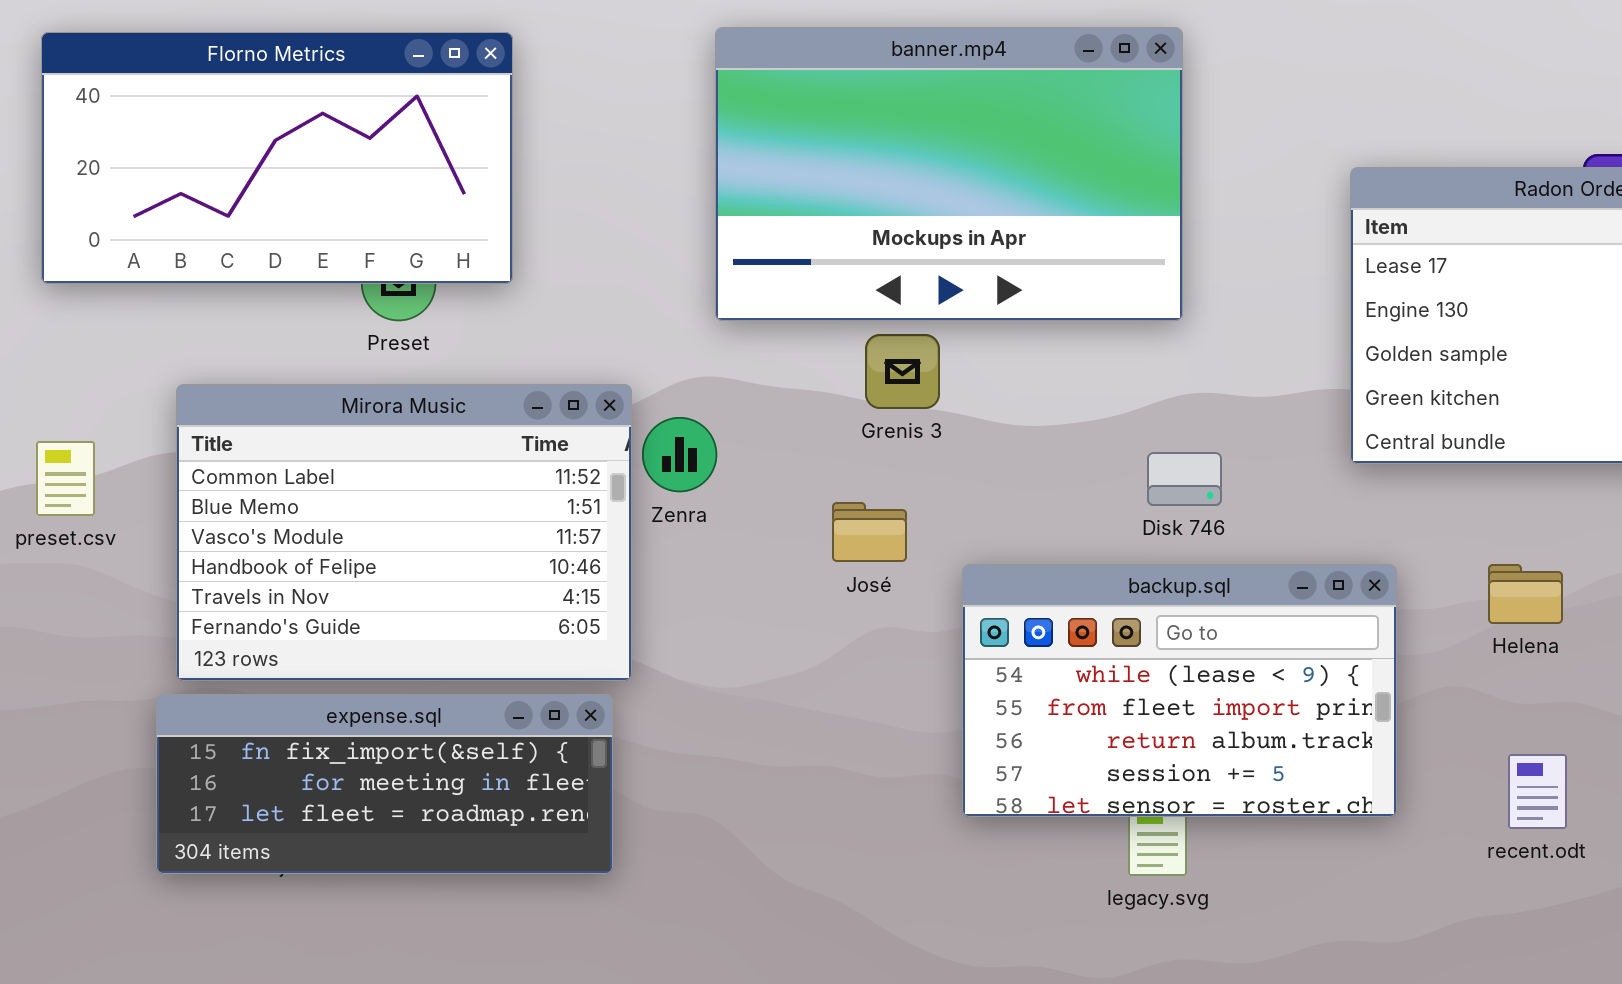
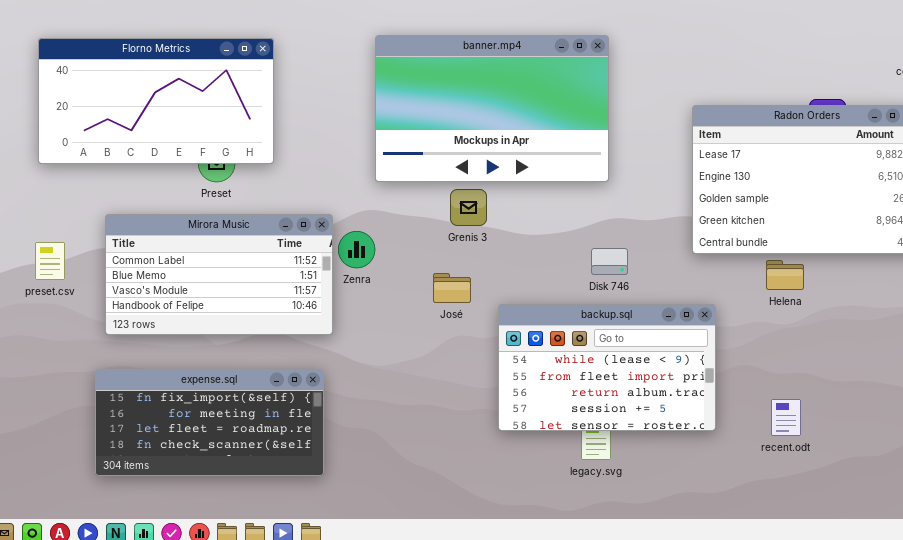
Mirora Music: [176,384,632,681] -> [105,214,333,335], resized
Helena: [1488,564,1563,624] -> [766,260,804,290], moved
expense.sql: [156,694,613,874] -> [95,369,324,476], resized

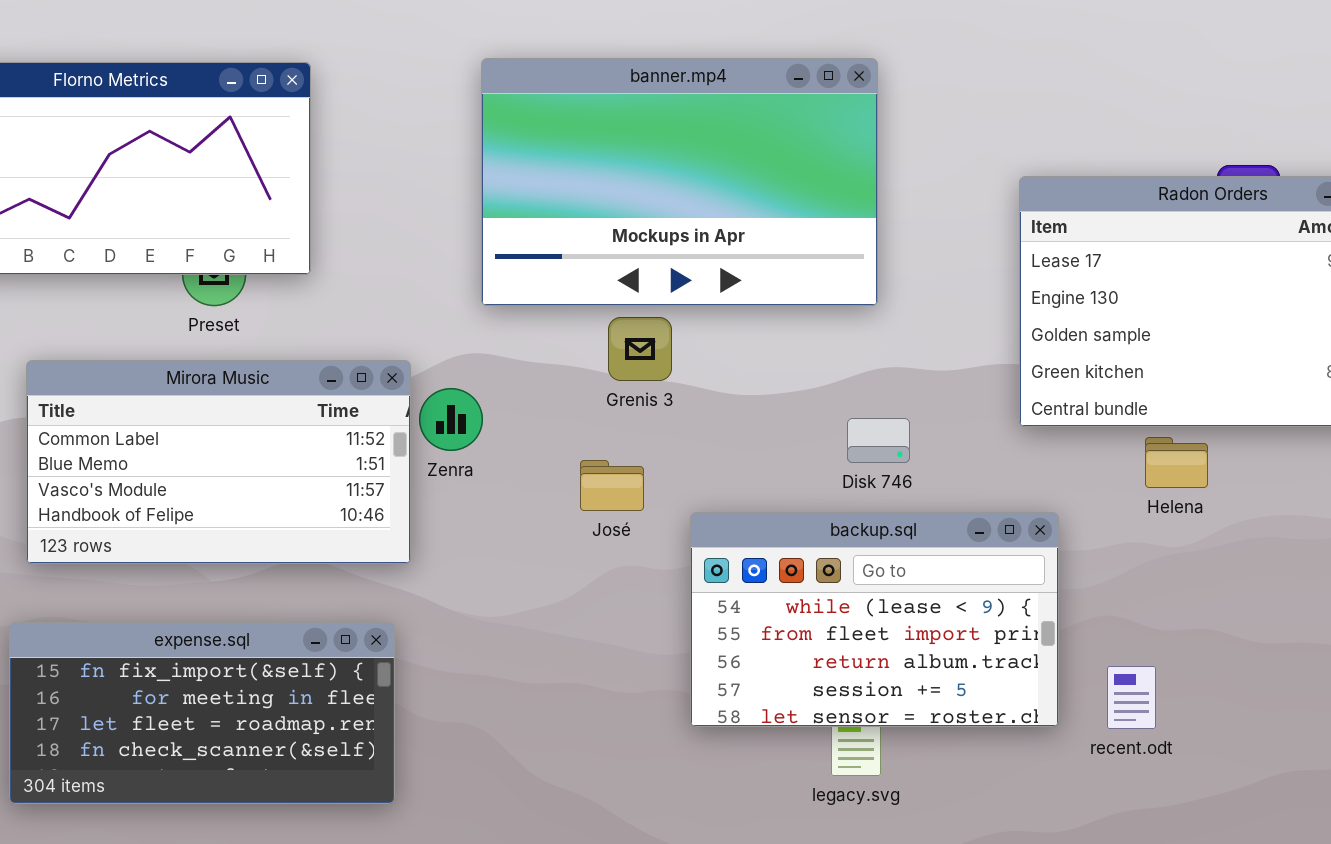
recent.odt: [771,399,801,436] -> [1107,666,1156,729], moved

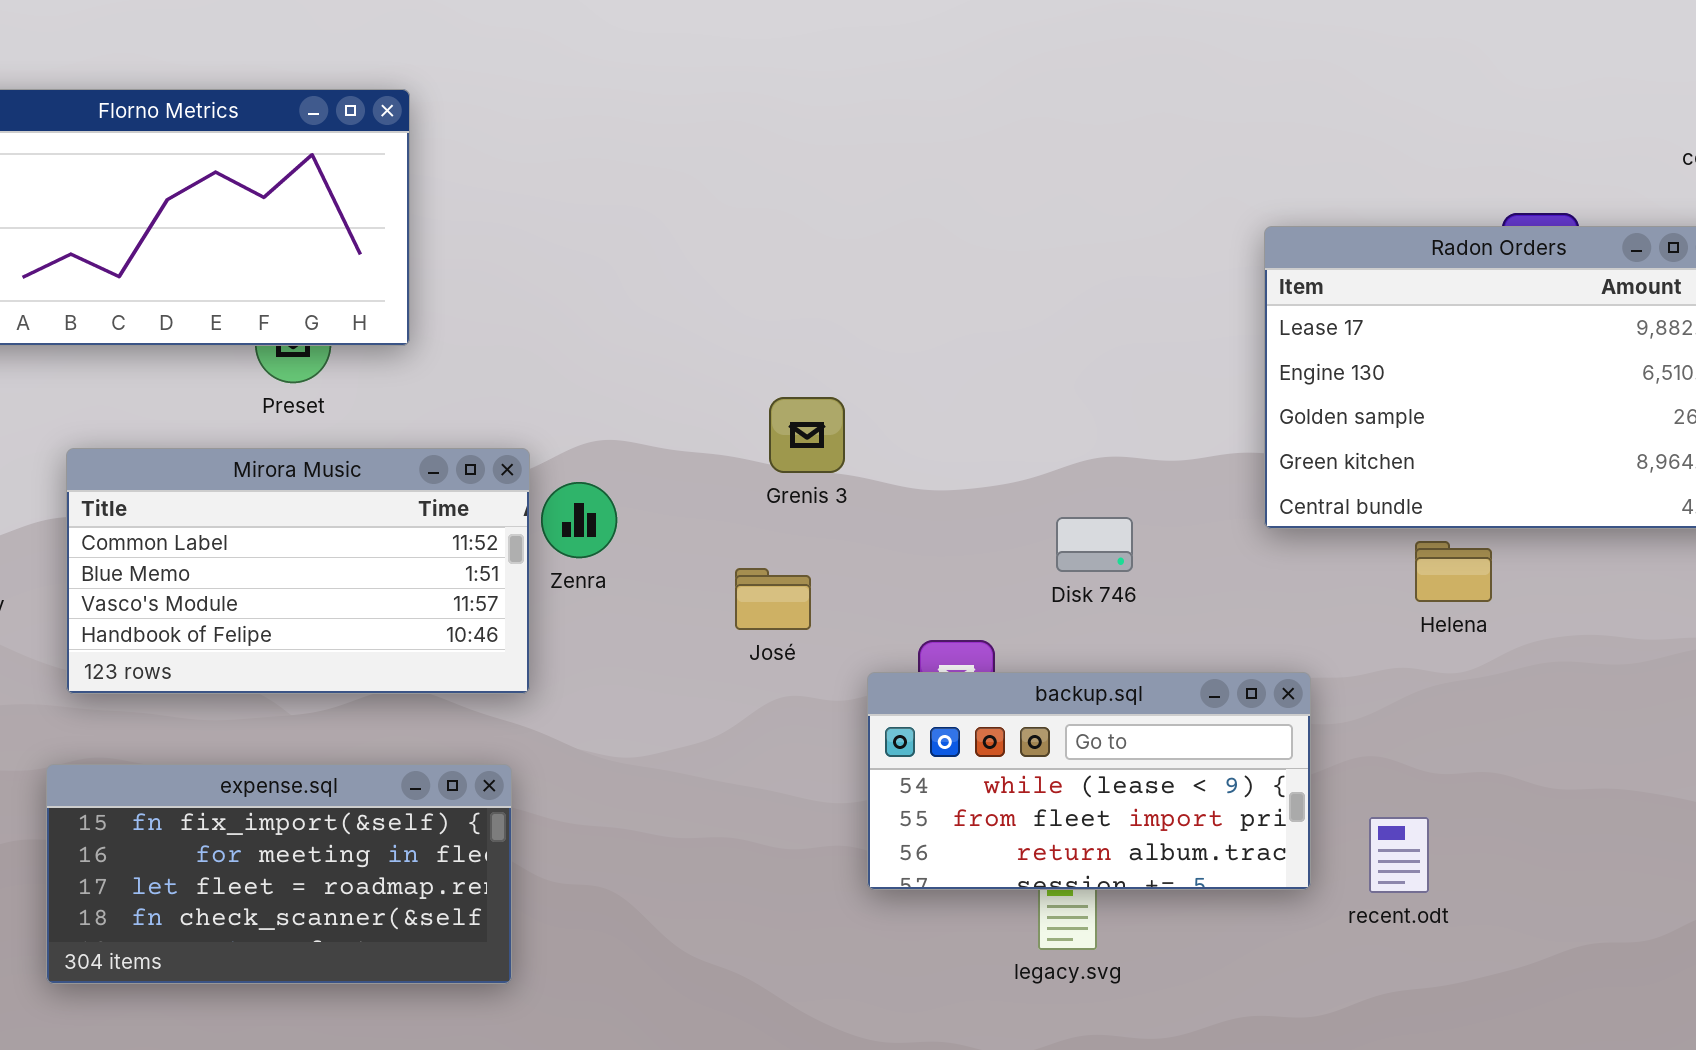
banner.mp4: [481,58,878,306] -> none, closed
backup.sql: [690,512,1059,727] -> [867,672,1311,890], resized

